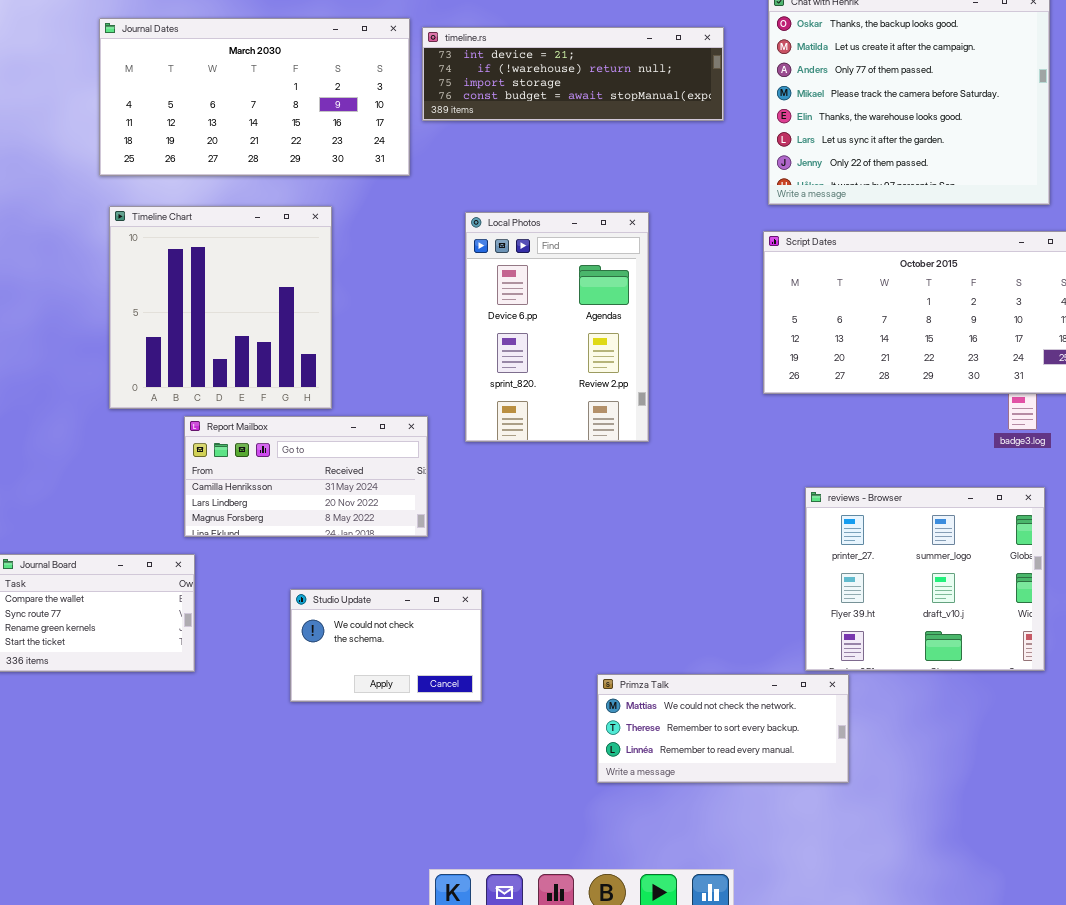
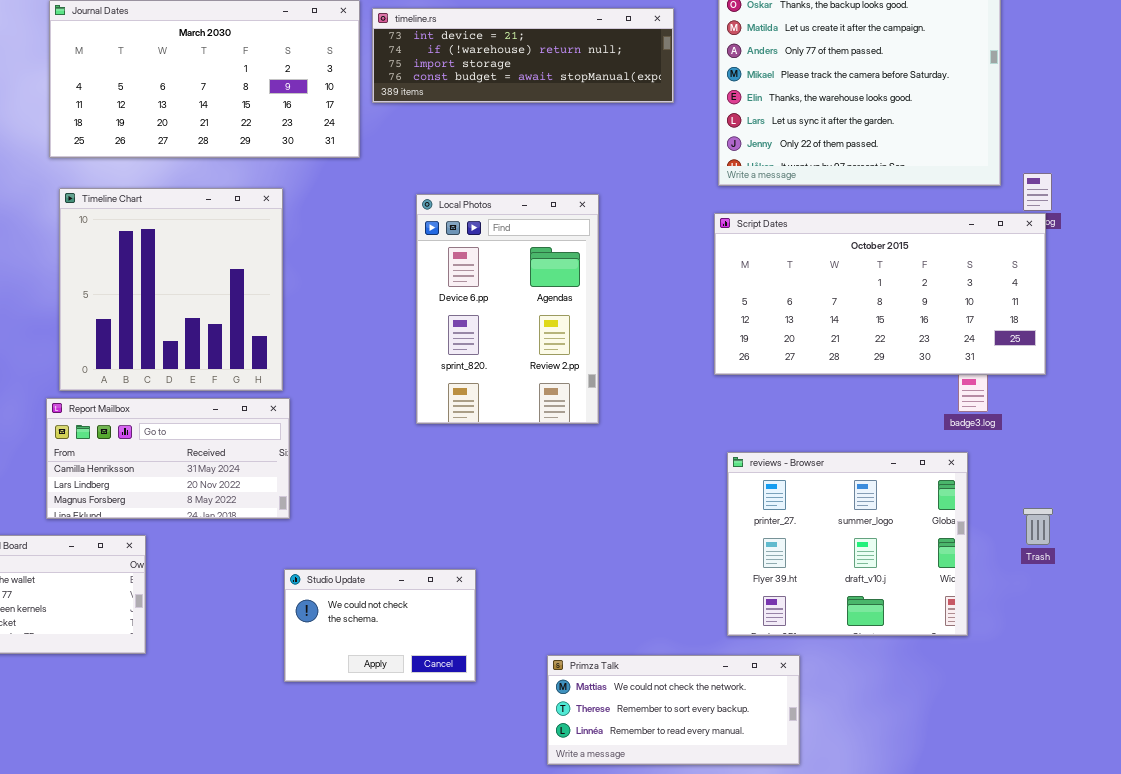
Report Mailbox: [184,416,428,537] -> [46,398,290,519], moved
reviews - Browser: [805,487,1045,671] -> [727,452,968,636], moved
Studio Update: [290,589,482,702] -> [284,569,476,682], moved

